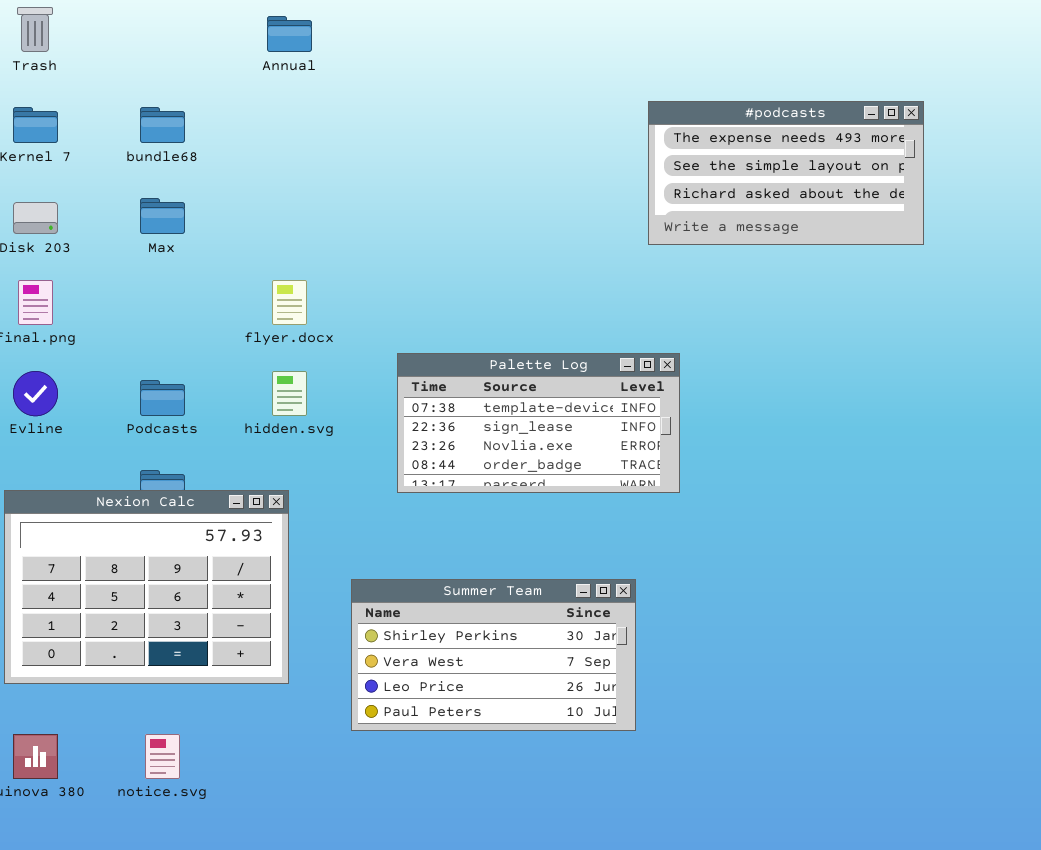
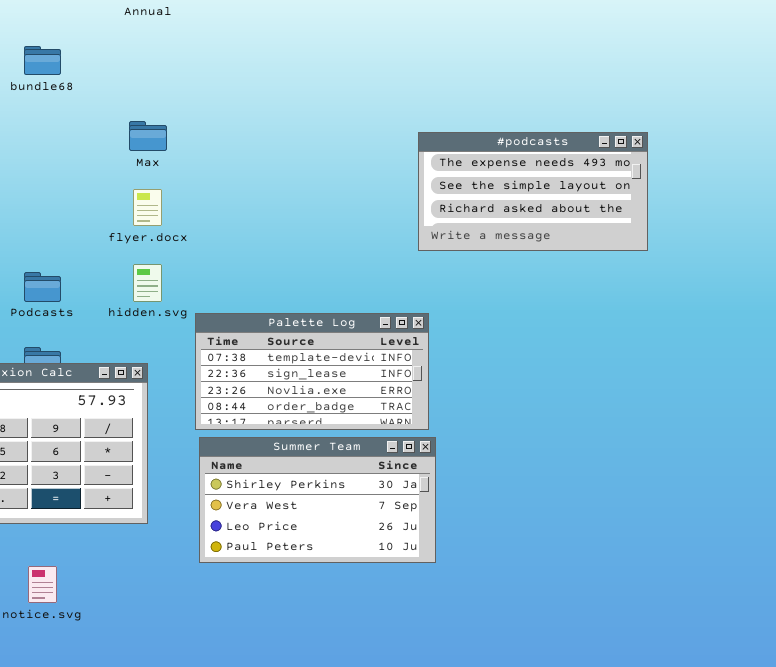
#podcasts: [648,101,924,245] -> [418,132,648,251], moved
Max: [140,198,185,234] -> [129,121,167,151], moved
Palette Log: [397,353,680,493] -> [195,313,429,430], moved

